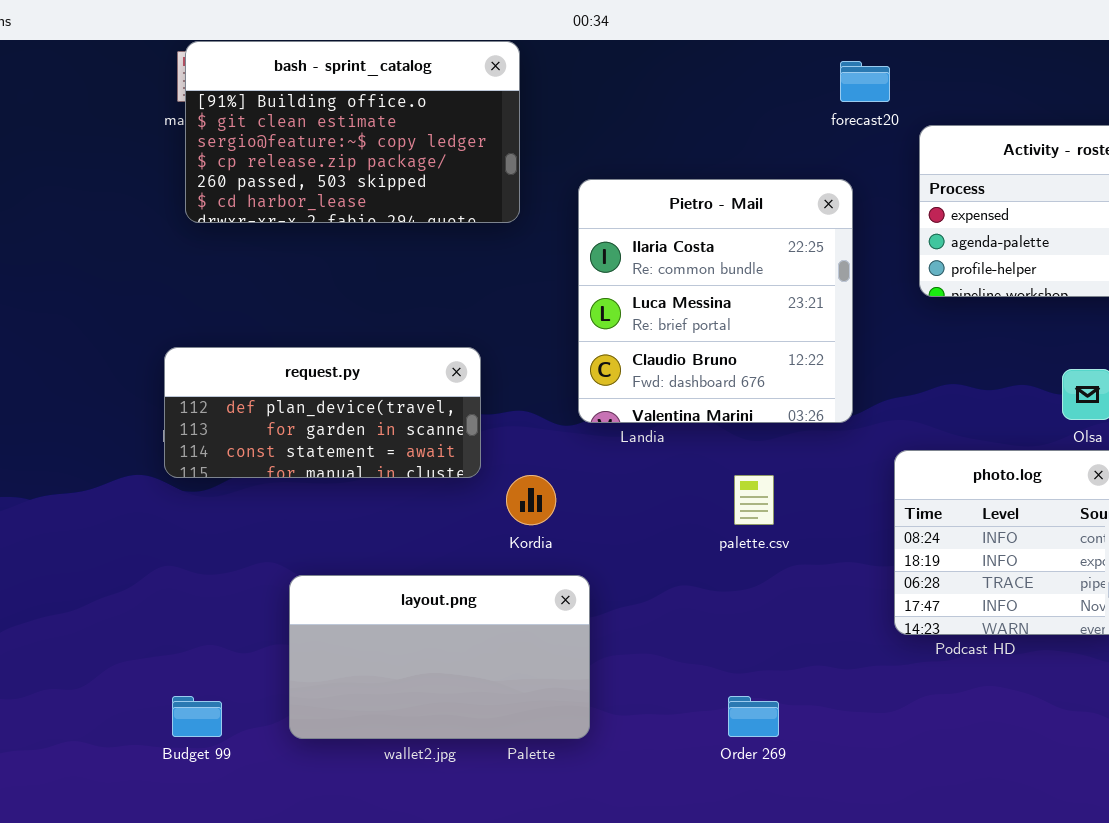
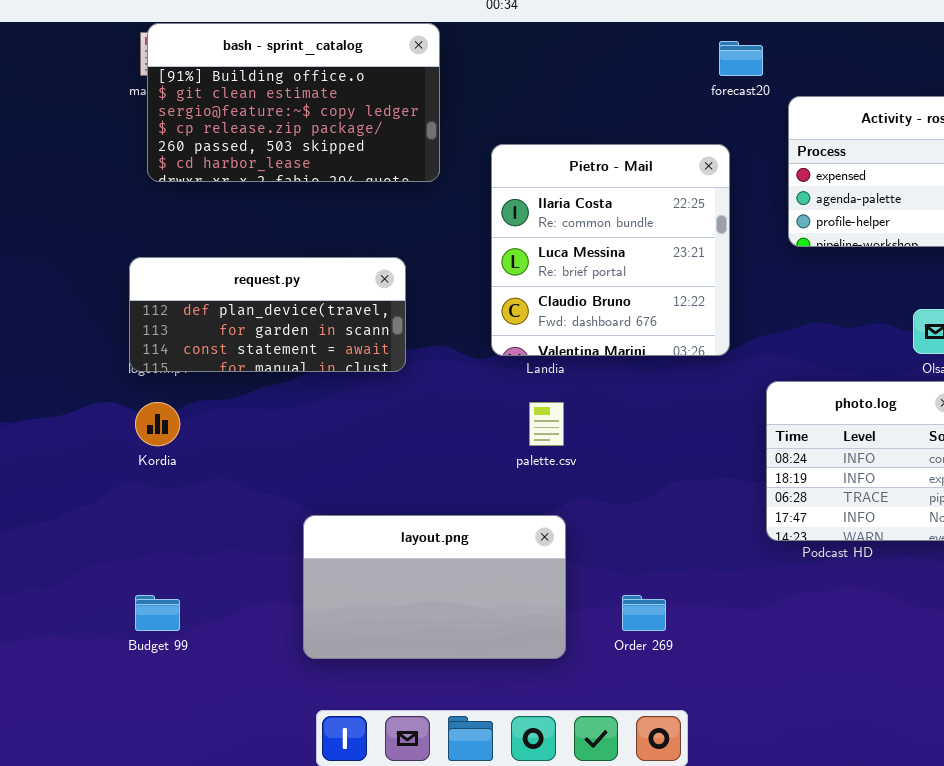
request.py: [164,347,481,478] -> [129,257,406,372], moved
Kordia: [506,475,556,525] -> [135,402,180,446], moved
palette.csv: [734,475,774,525] -> [529,402,564,446], moved
layout.png: [289,575,590,739] -> [303,515,566,659], moved

